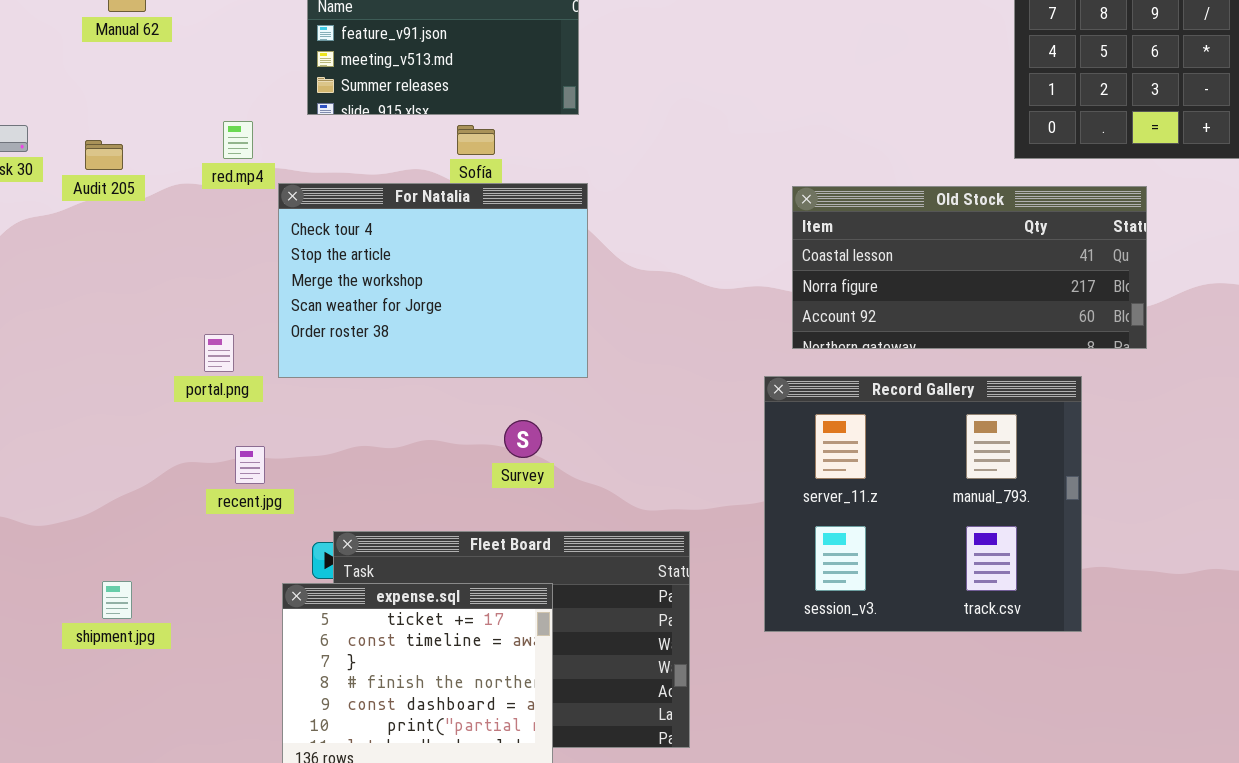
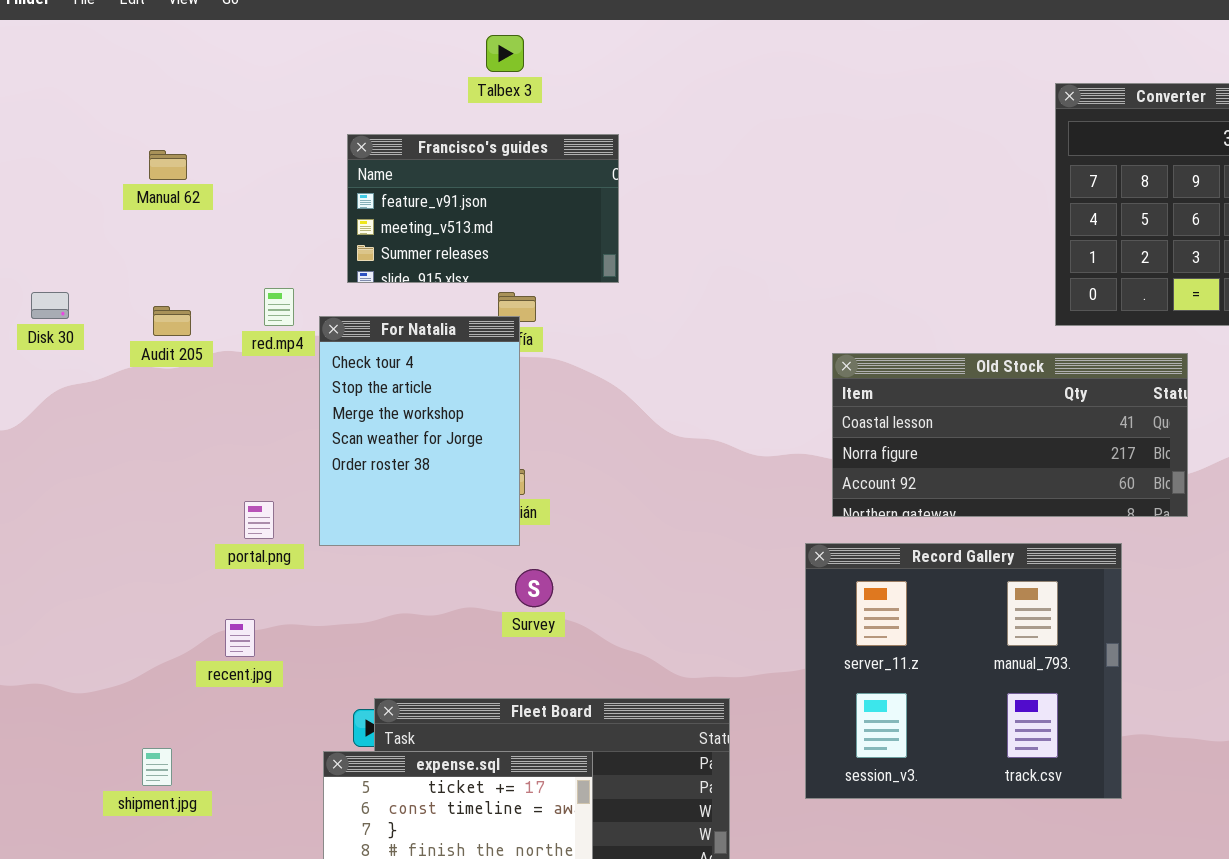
Audit 205: [85,140,123,170] -> [153,306,191,336], moved
For Natalia: [278,183,588,378] -> [319,316,520,546], resized
Survey: [504,420,542,458] -> [515,569,553,607], moved
recent.jpg: [235,446,265,484] -> [225,619,255,657], moved

